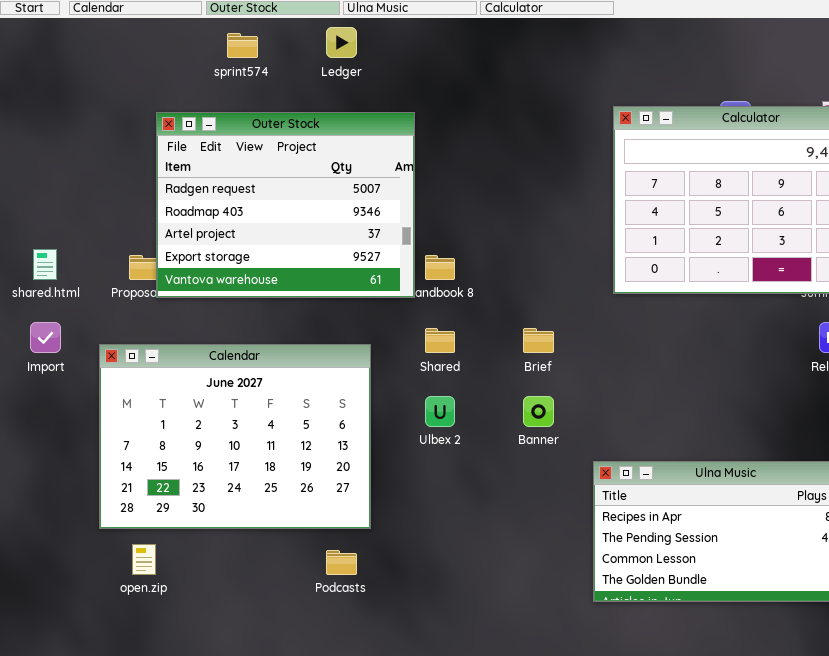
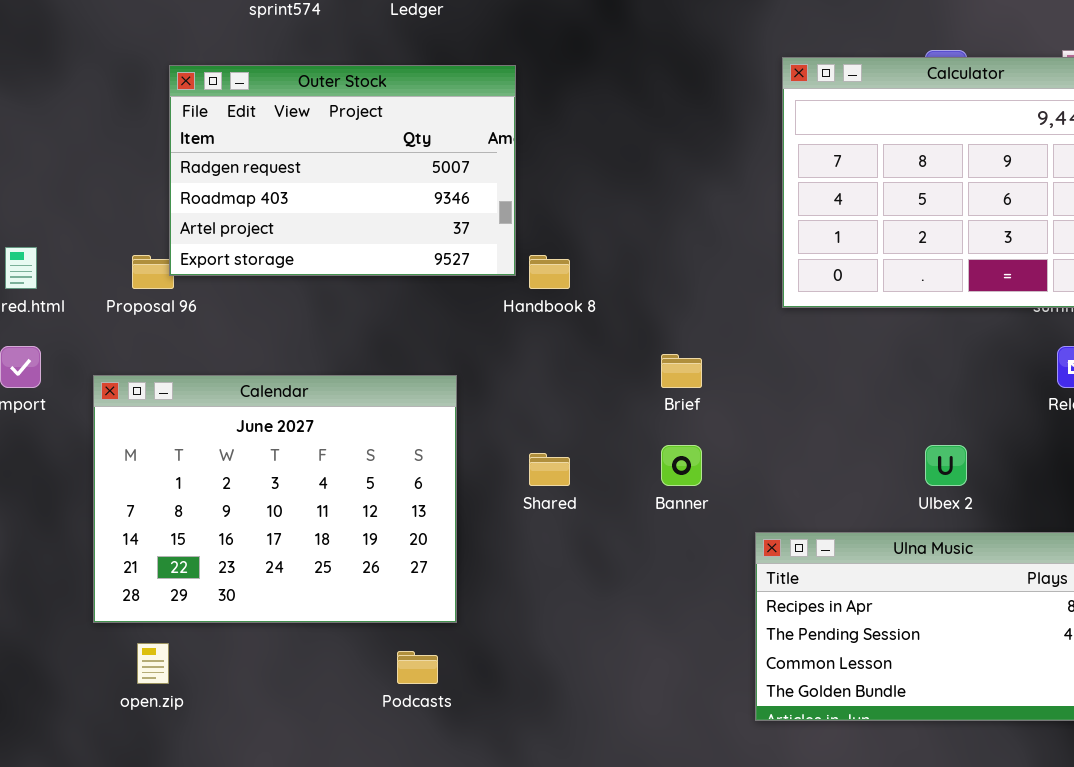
Outer Stock: [156,112,415,298] -> [169,65,516,276], resized
Shared: [425,328,455,353] -> [529,453,570,486], moved
Ulbex 2: [425,396,455,427] -> [925,445,967,486], moved

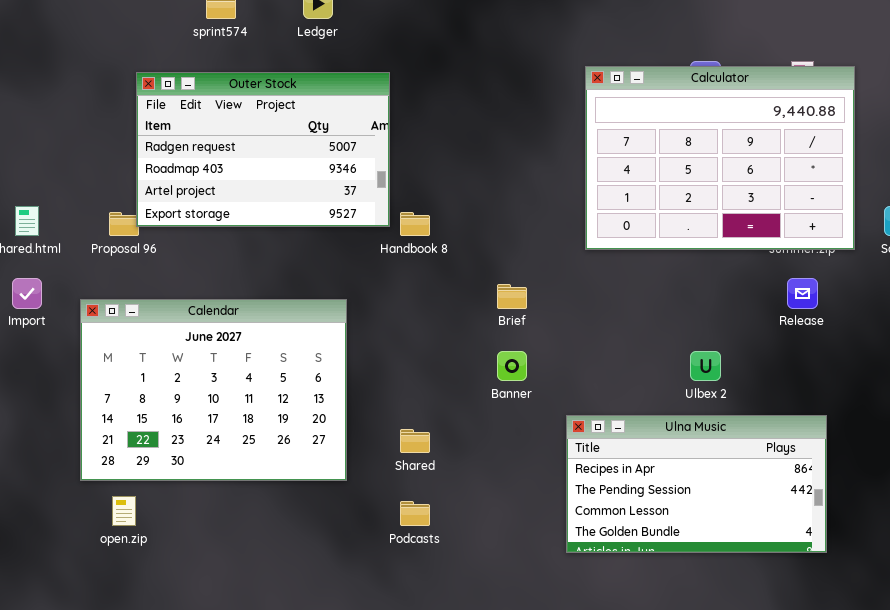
Shared: [529,453,570,486] -> [400,429,430,453], moved
Podcasts: [397,651,438,684] -> [400,501,430,526], moved

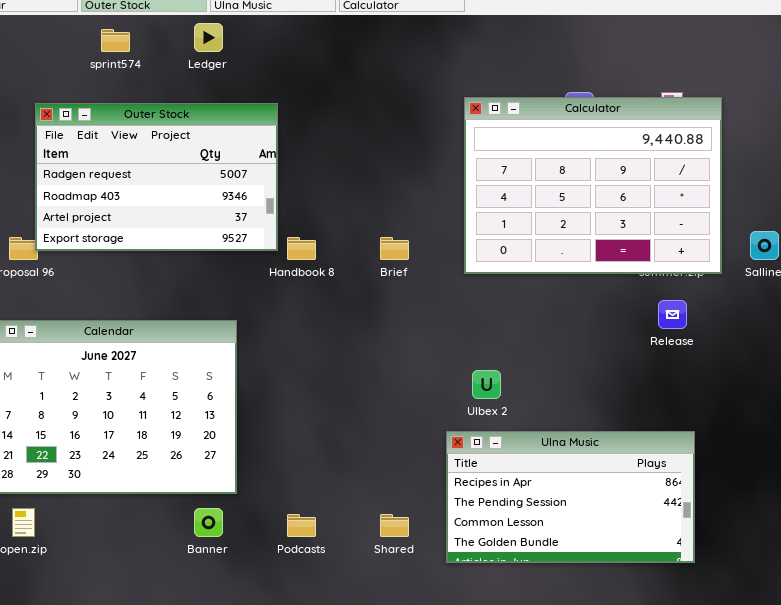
Brief: [497,284,527,309] -> [380,237,409,260], moved
Banner: [497,351,527,381] -> [194,508,223,537], moved
Ulbex 2: [690,351,721,381] -> [472,370,501,399], moved
Shared: [400,429,430,453] -> [380,514,409,537], moved

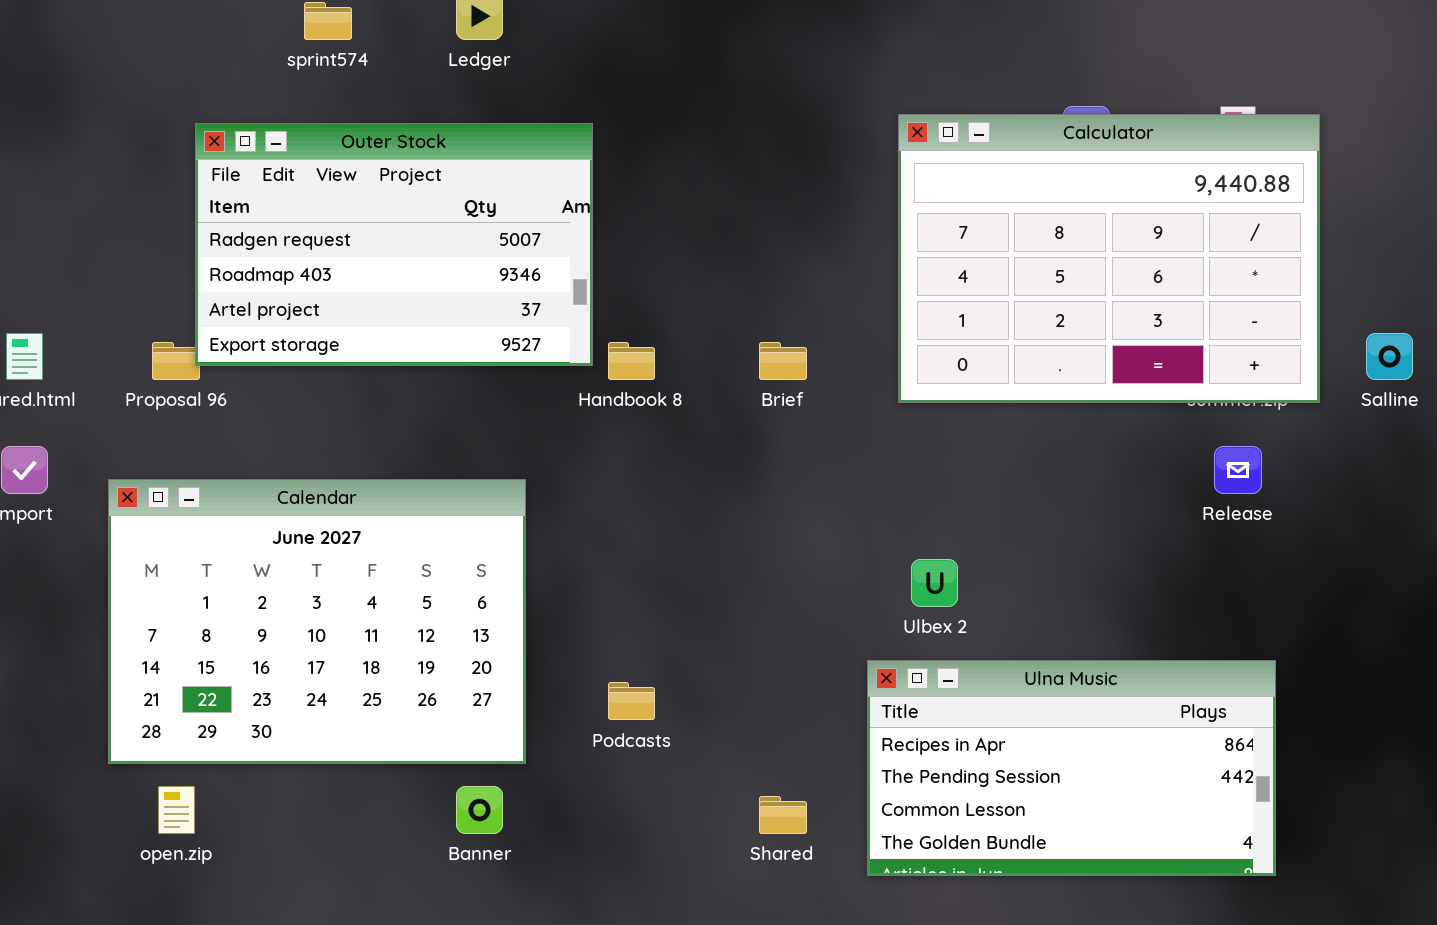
Podcasts: [287,514,316,537] -> [608,682,655,720], moved

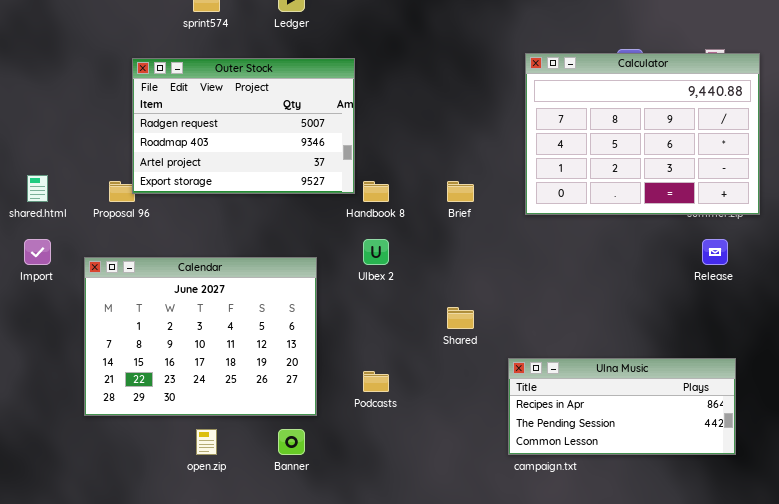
Ulbex 2: [911,559,958,607] -> [363,239,389,265], moved
Ulna Music: [867,660,1276,876] -> [508,358,736,455], resized
open.zip: [158,786,195,834] -> [196,429,217,455], moved
Shared: [759,796,807,834] -> [447,307,474,329], moved

